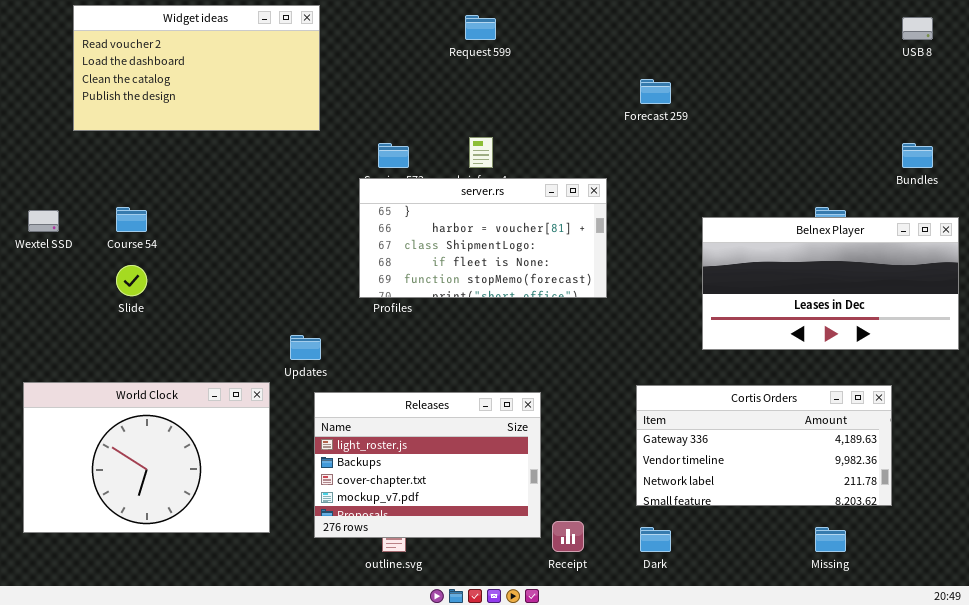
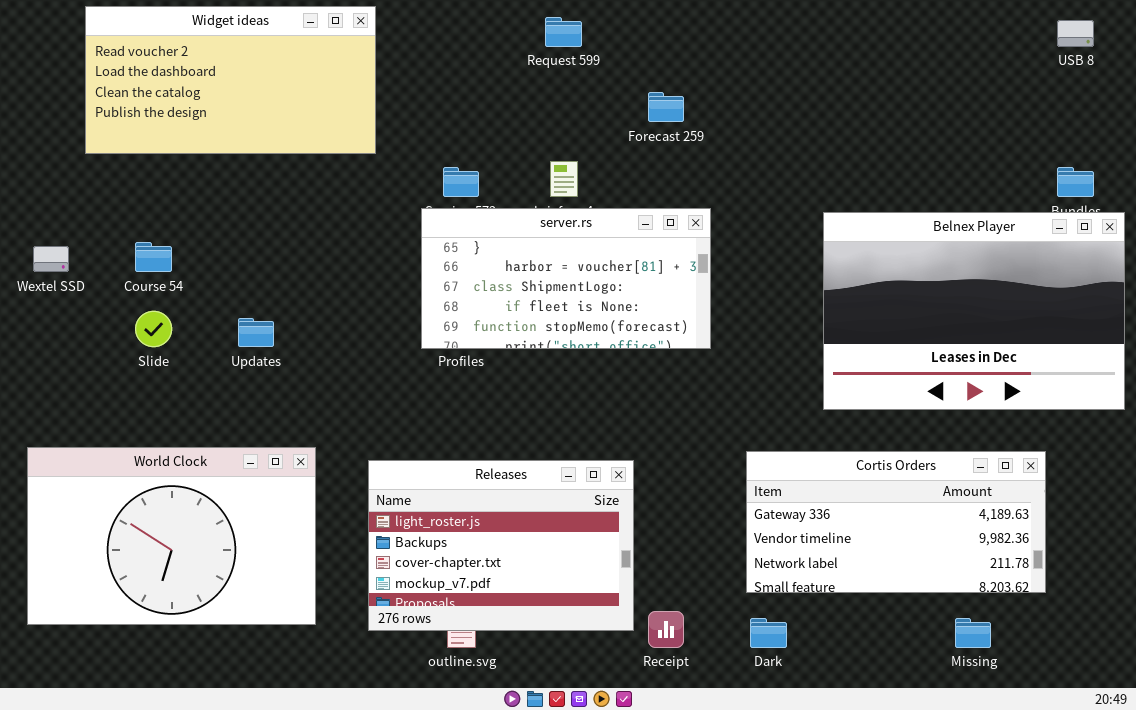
Forecast 259: [640,79,671,104] -> [648,92,684,122], moved
Belnex Player: [702,217,959,350] -> [823,212,1125,410], resized
Updates: [290,335,321,360] -> [238,318,274,347], moved

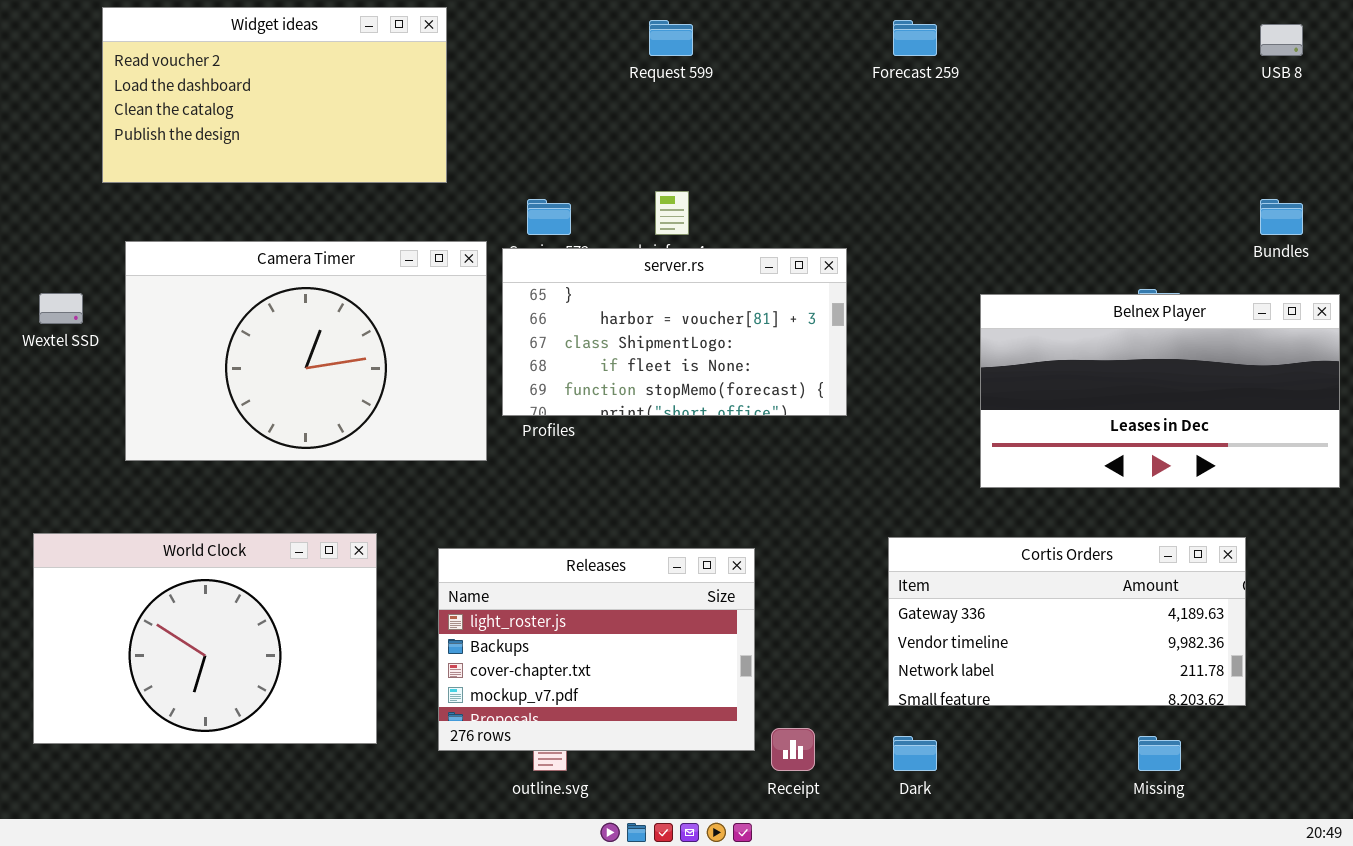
Forecast 259: [648,92,684,122] -> [893,20,937,56], moved
Camera Timer: none -> [125,241,487,461], opened
Belnex Player: [823,212,1125,410] -> [980,294,1340,488], resized

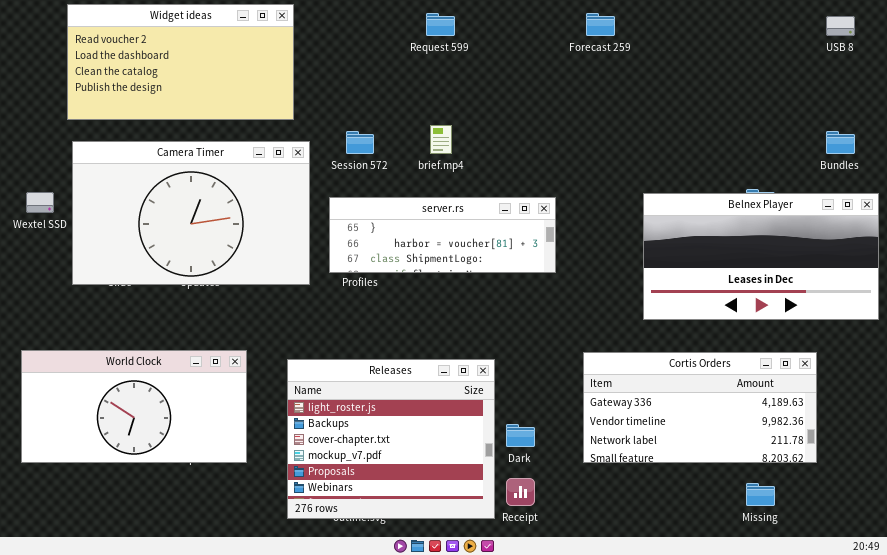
Camera Timer: [125,241,487,461] -> [72,141,310,285], moved
server.rs: [502,248,847,416] -> [329,197,556,273], resized
World Clock: [33,533,377,744] -> [21,350,247,463], resized
Releases: [438,548,755,751] -> [287,359,495,519], resized
Dark: [893,736,937,771] -> [506,424,535,447], moved

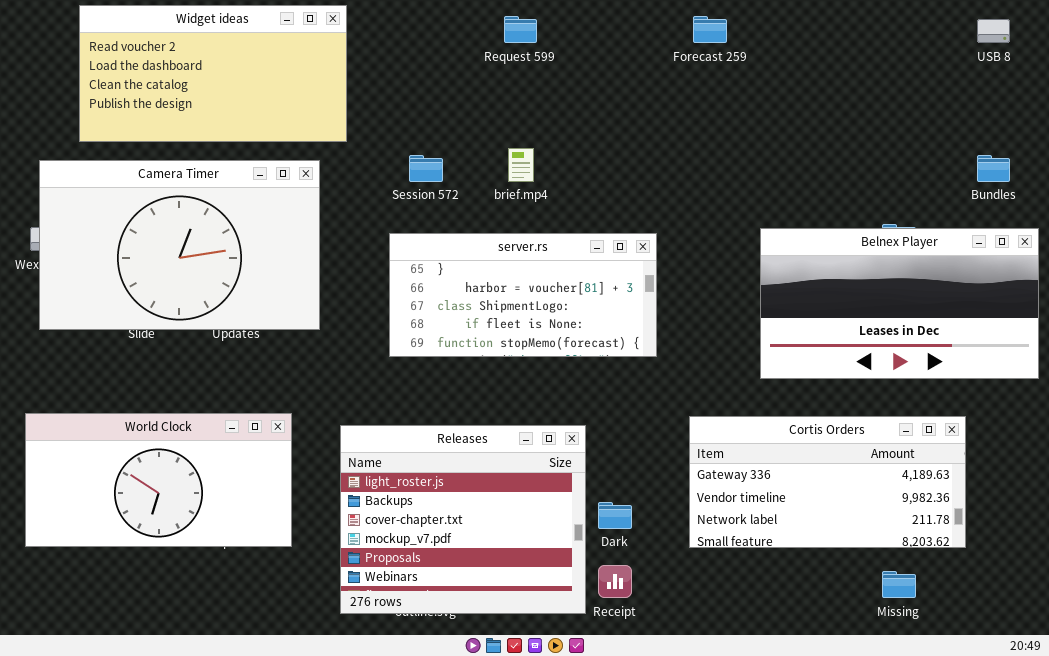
Camera Timer: [72,141,310,285] -> [39,160,320,330], moved
server.rs: [329,197,556,273] -> [389,233,657,357], resized

